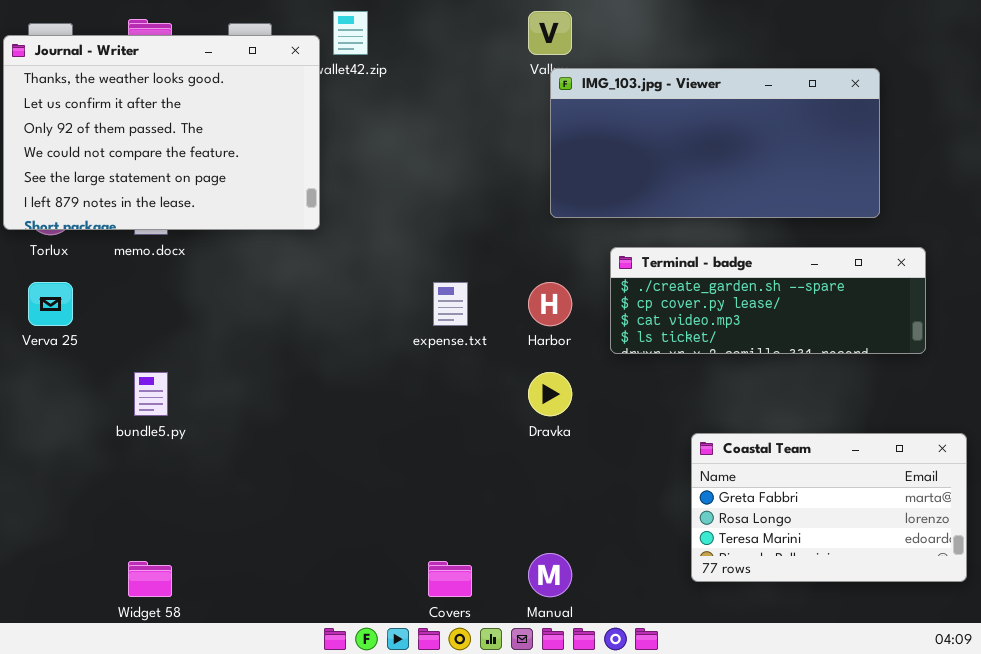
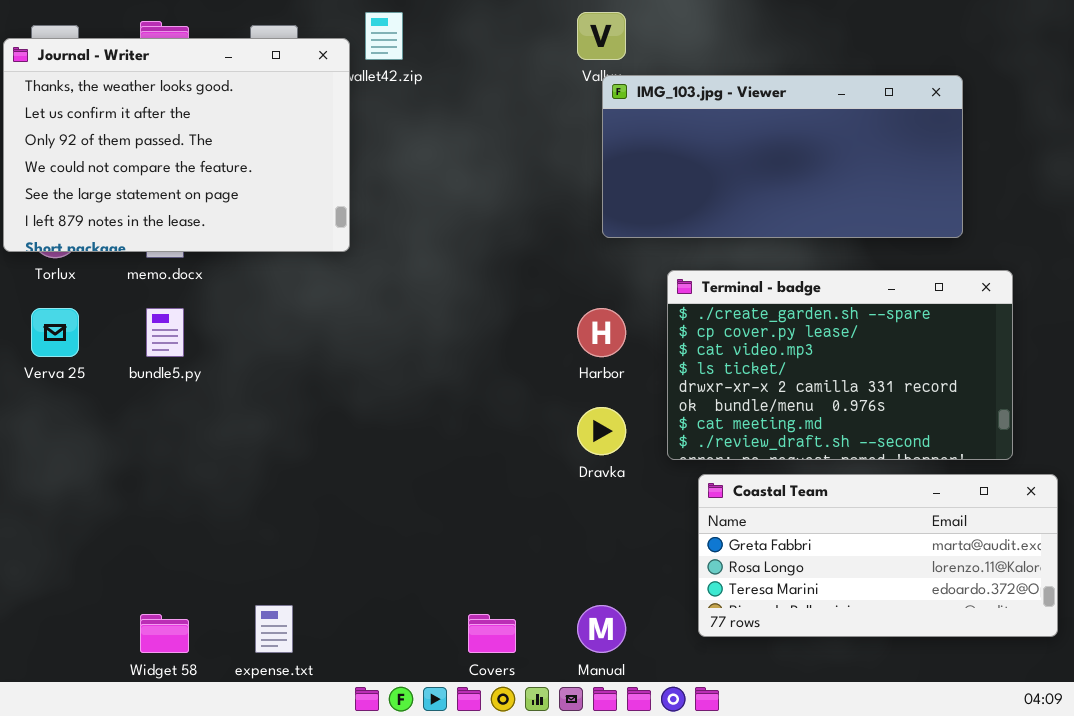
Terminal - badge: [610,247,926,354] -> [667,270,1013,460], resized
expense.txt: [433,282,468,326] -> [255,605,293,653], moved
bundle5.py: [134,372,168,416] -> [146,308,184,357], moved
Coastal Team: [691,433,967,582] -> [698,474,1058,637], resized

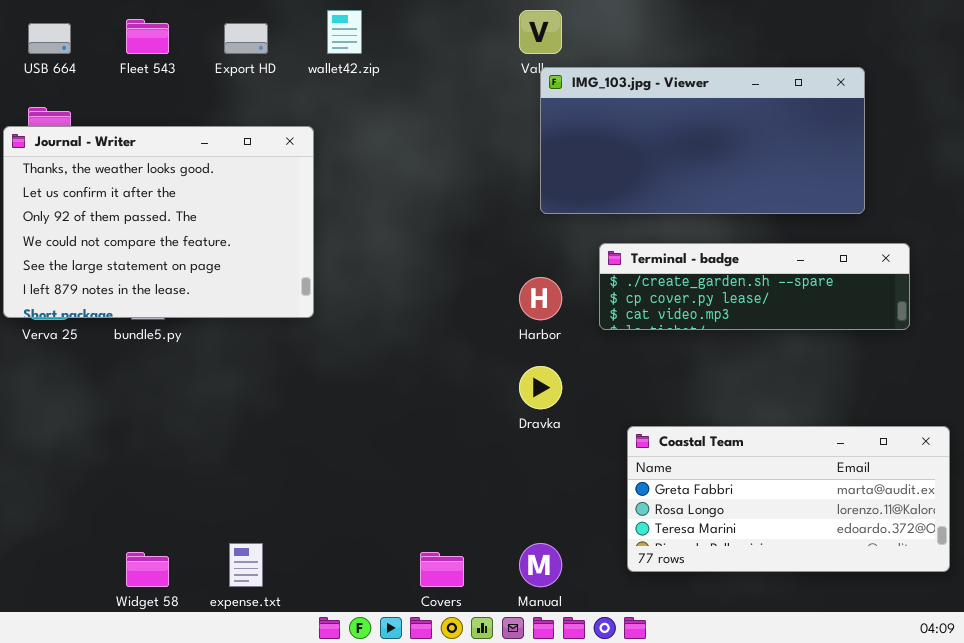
Journal - Writer: [3,38,350,252] -> [3,126,314,318], moved
Terminal - badge: [667,270,1013,460] -> [599,243,910,330], resized

